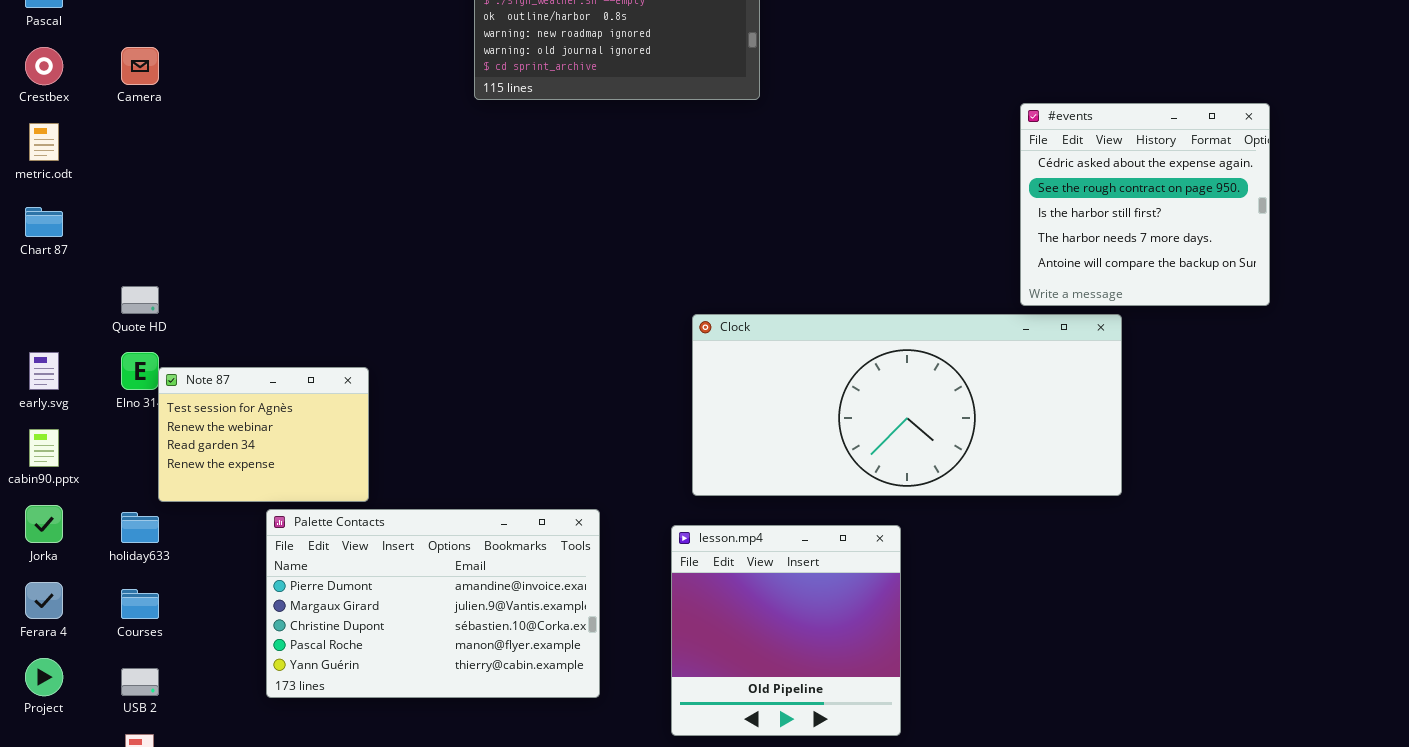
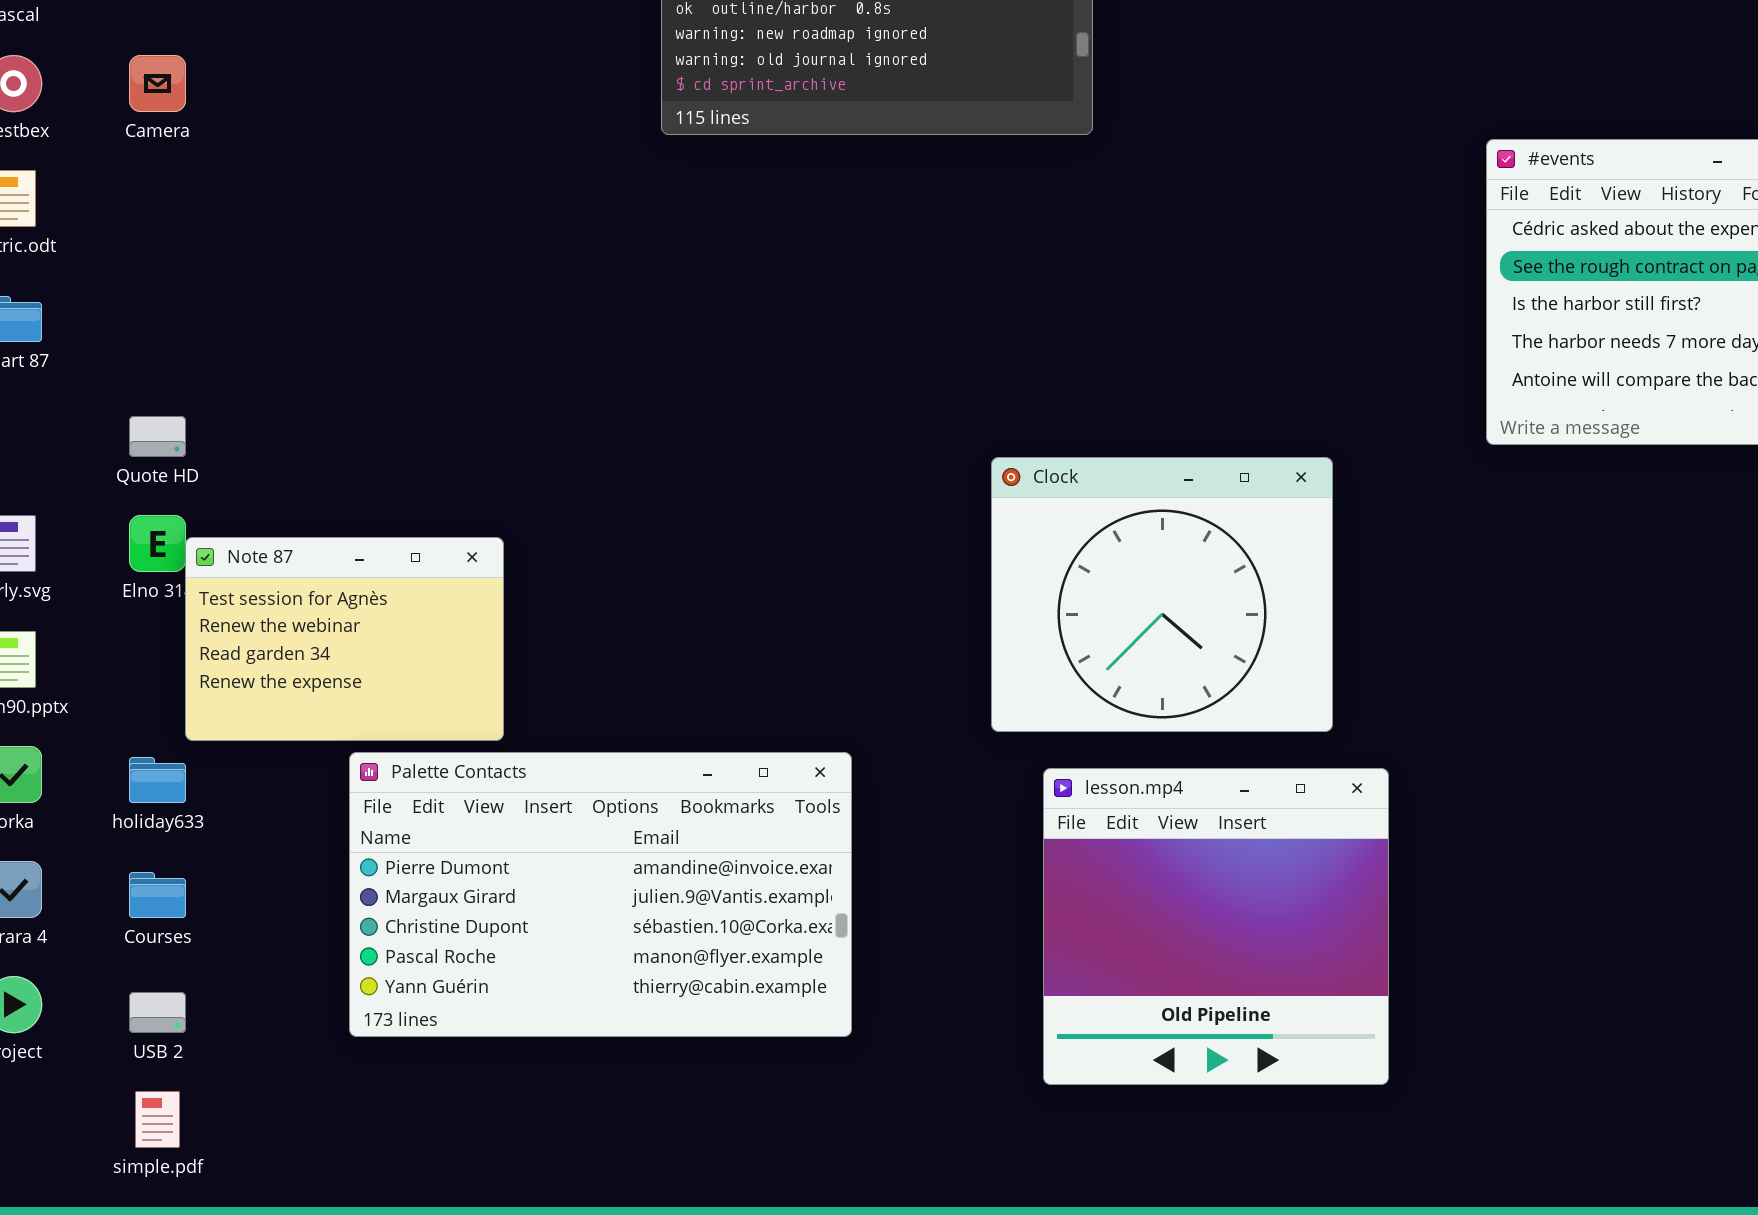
Clock: [692,314,1122,496] -> [991,457,1333,732], resized
lesson.mp4: [671,525,901,736] -> [1043,768,1389,1085], moved

